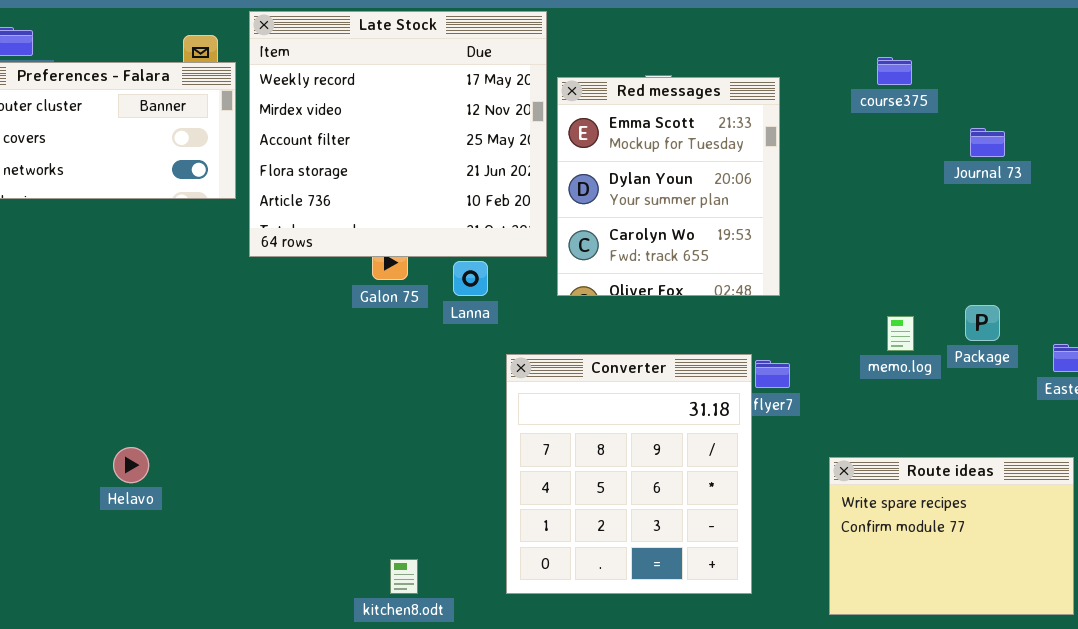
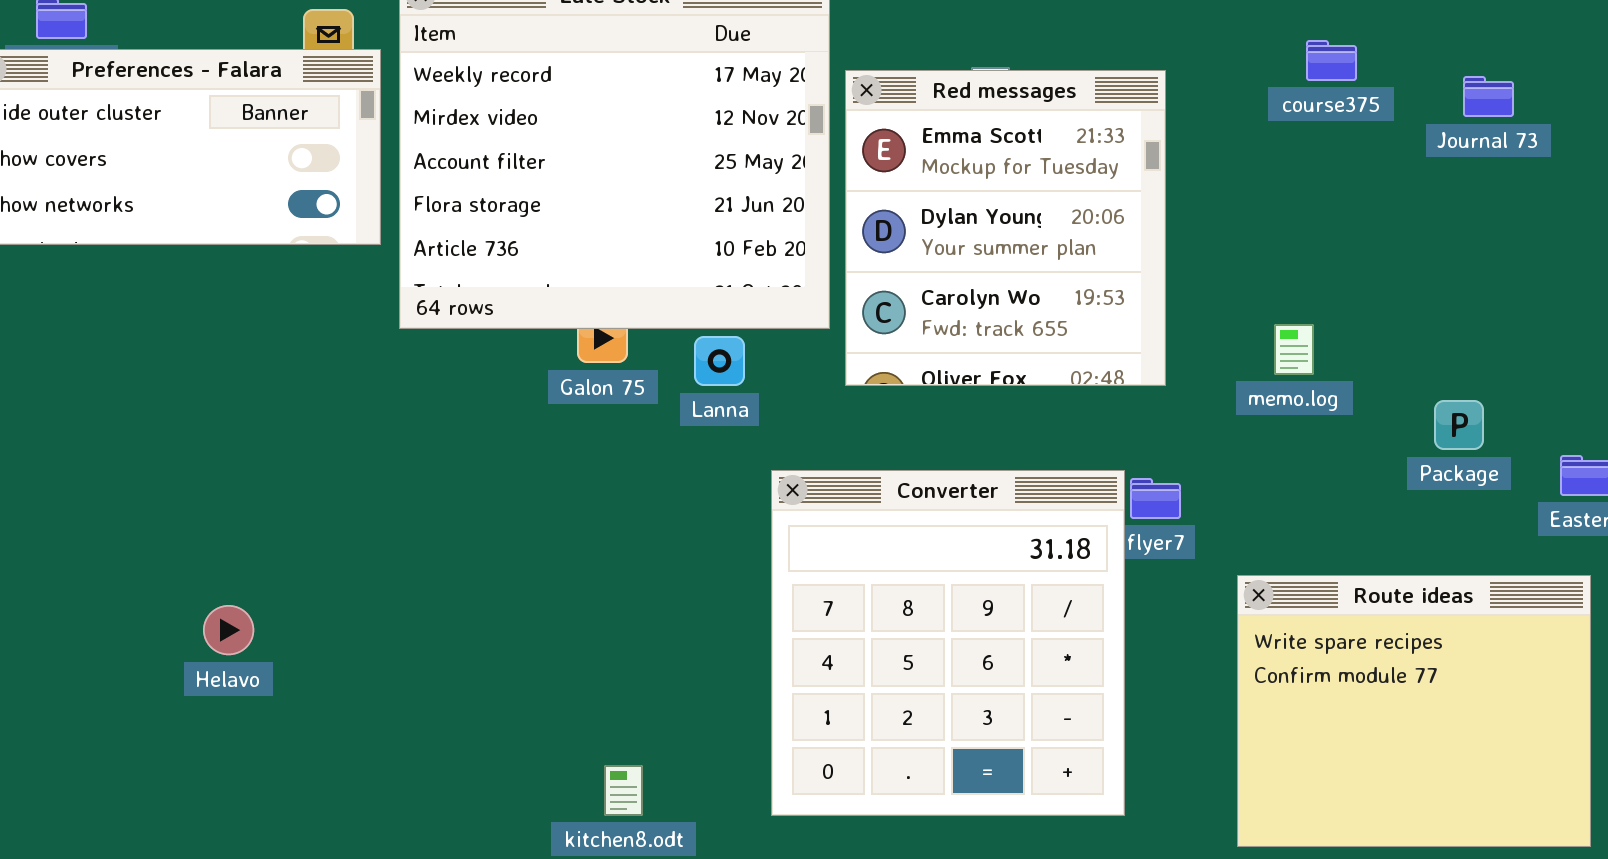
Journal 73: [970,128,1005,157] -> [1463,76,1514,117], moved
memo.log: [887,316,914,351] -> [1274,324,1314,375], moved
Route ideas: [829,457,1074,615] -> [1237,575,1591,847], resized

